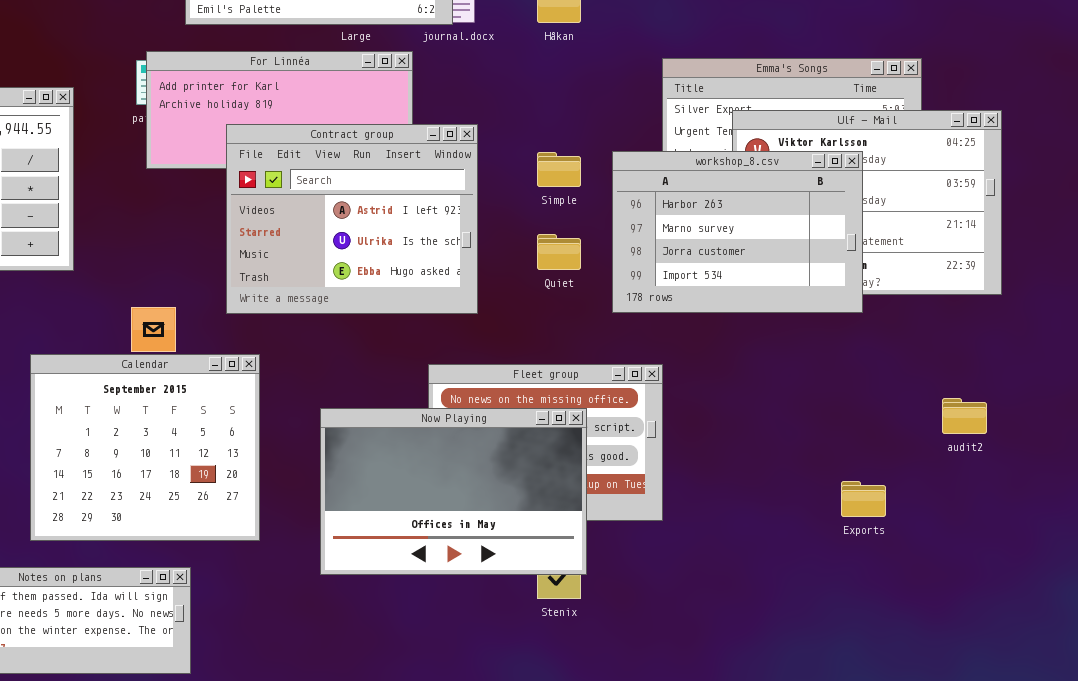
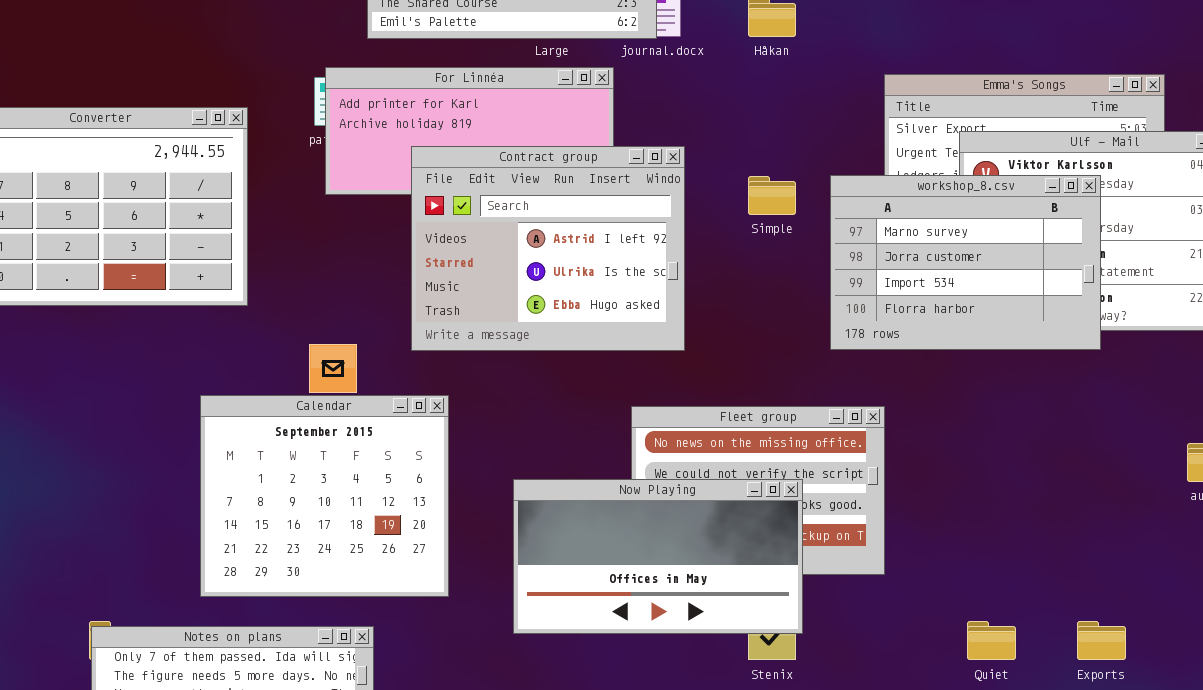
workshop_8.csv: [612,151,863,313] -> [830,175,1101,350], scrolled down 1 row
Quiet: [537,234,581,270] -> [967,621,1016,660], moved
Now Playing: [320,408,587,575] -> [513,479,803,634], resized
Exports: [841,481,886,517] -> [1077,621,1126,660], moved

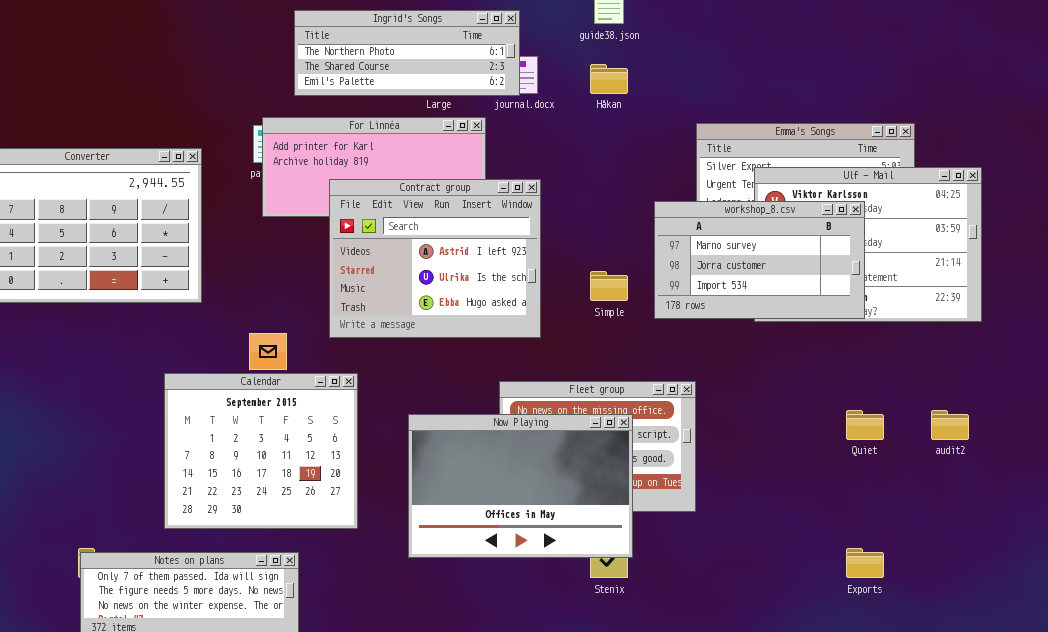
workshop_8.csv: [830,175,1101,350] -> [654,201,865,319], resized
Simple: [748,176,796,215] -> [590,271,628,301], moved
Now Playing: [513,479,803,634] -> [408,414,633,558], resized
Quiet: [967,621,1016,660] -> [846,410,884,440], moved

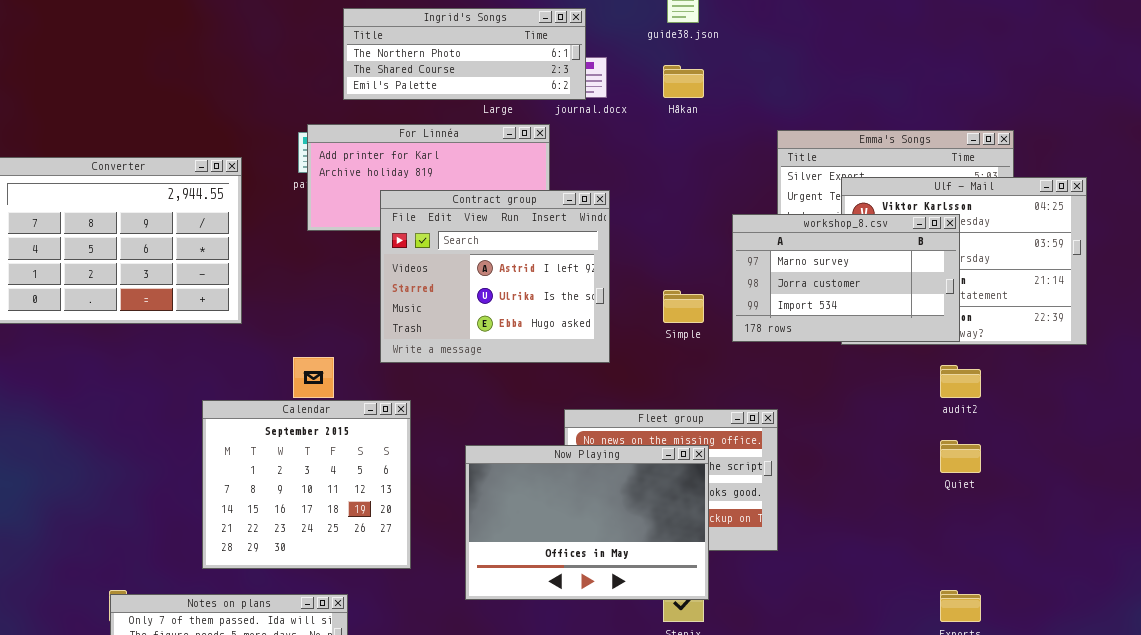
audit2: [931,410,969,440] -> [940,365,981,398], moved

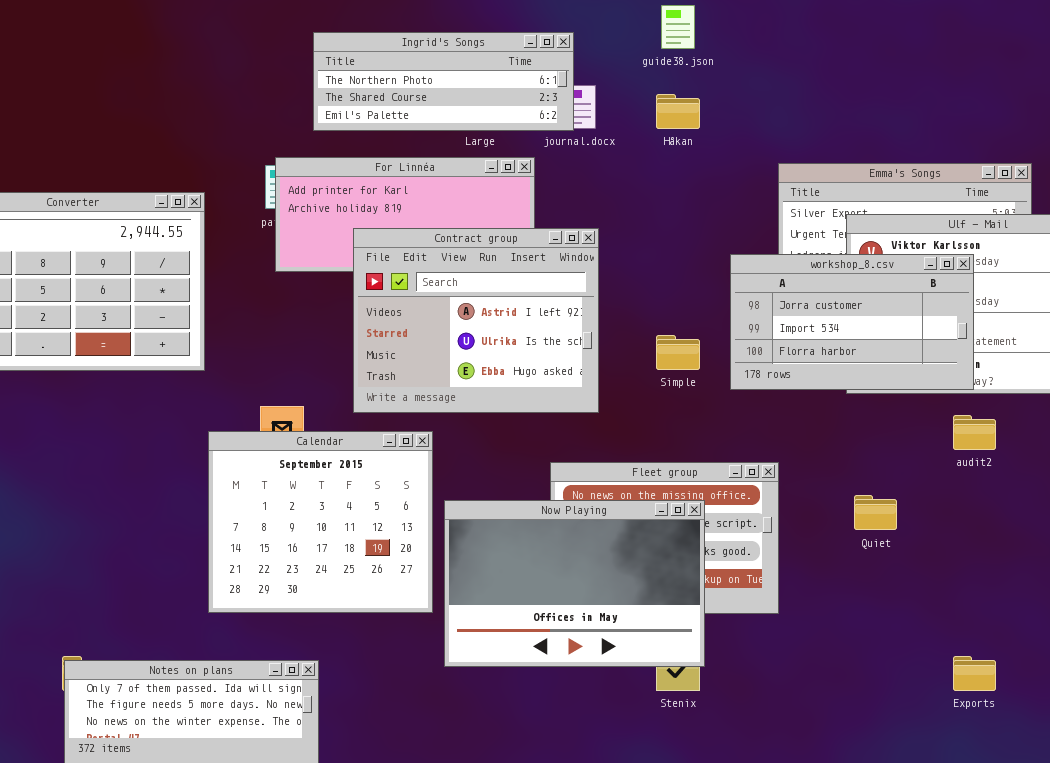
workshop_8.csv: [732,214,960,342] -> [730,254,974,390], scrolled down 1 row
Calendar: [202,400,411,569] -> [208,431,433,613], moved
Quiet: [940,440,981,473] -> [854,495,897,530], moved

